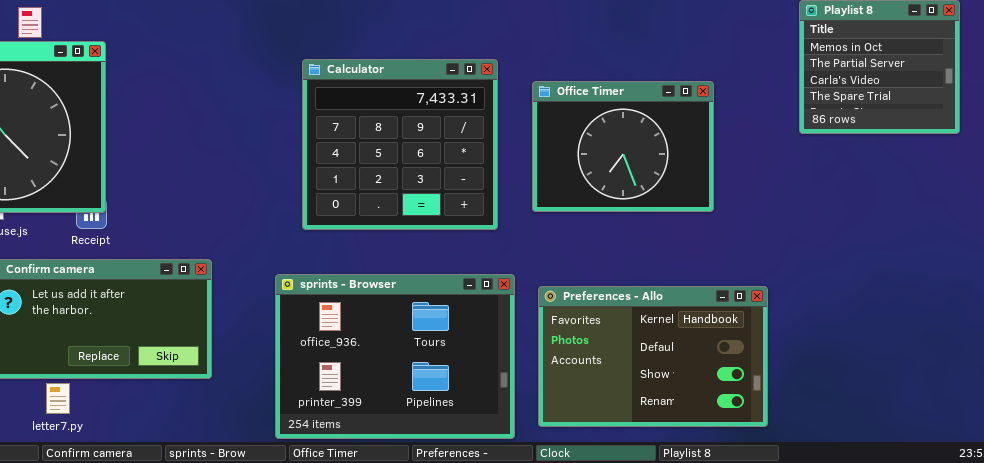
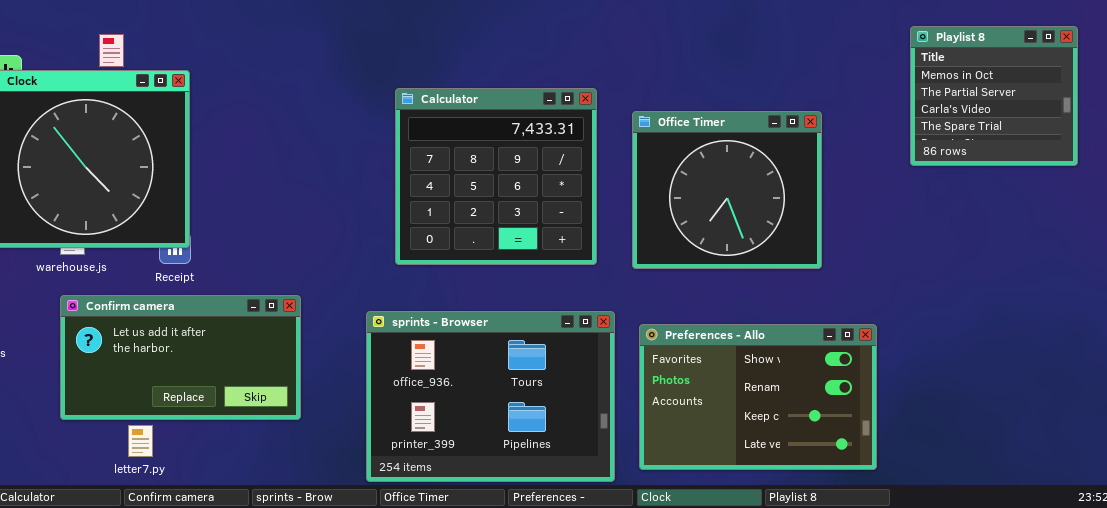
Office Timer: [532,81,714,212] -> [632,111,822,269], resized
Preferences - Allo: [538,286,768,427] -> [639,324,877,470], scrolled down 2 rows

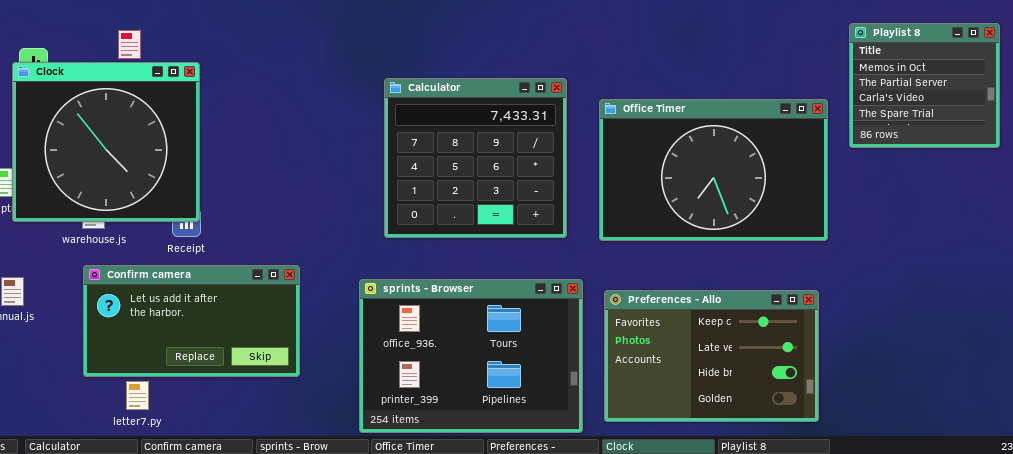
Office Timer: [632,111,822,269] -> [599,99,828,241], resized
Preferences - Allo: [639,324,877,470] -> [604,290,819,422], scrolled down 2 rows
letter7.py: [128,425,153,457] -> [126,381,149,410], moved

